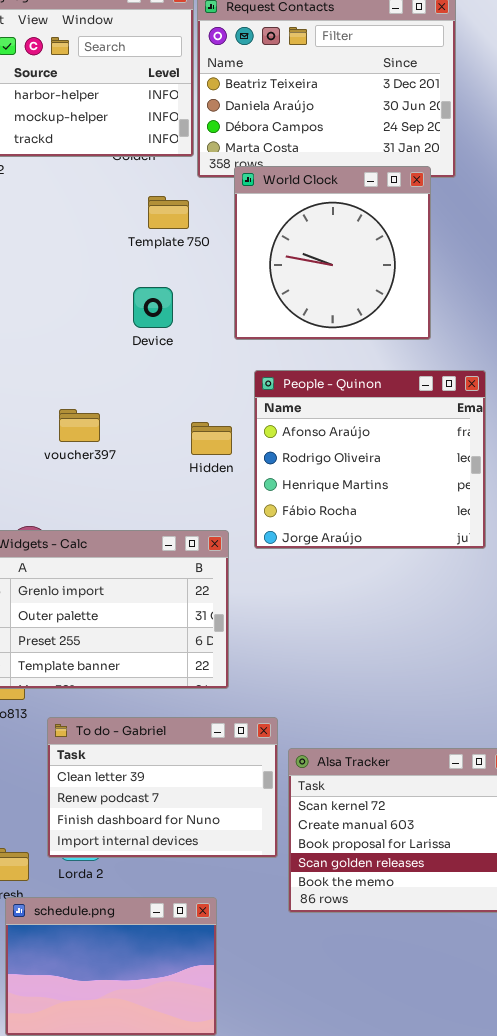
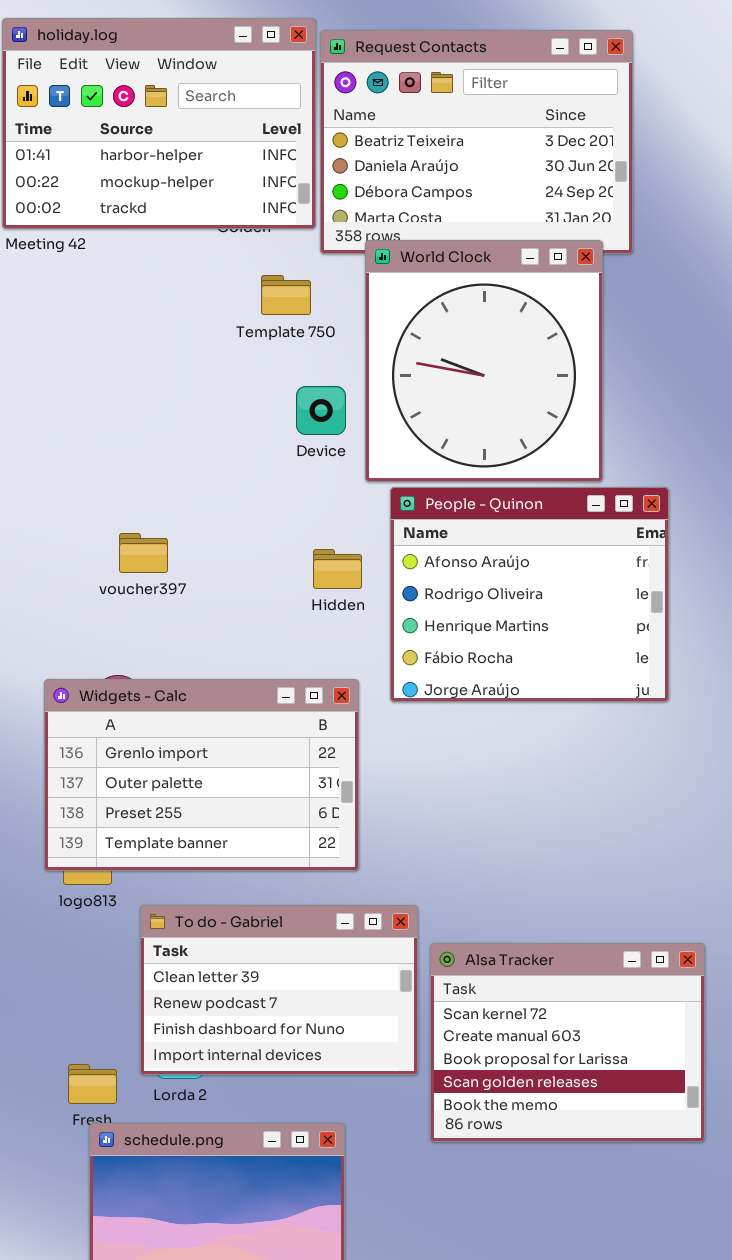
World Clock: [234,166,431,340] -> [365,240,603,482], resized
Device: [133,287,173,328] -> [296,386,346,435], moved
voucher397: [59,409,100,442] -> [119,533,168,573], moved

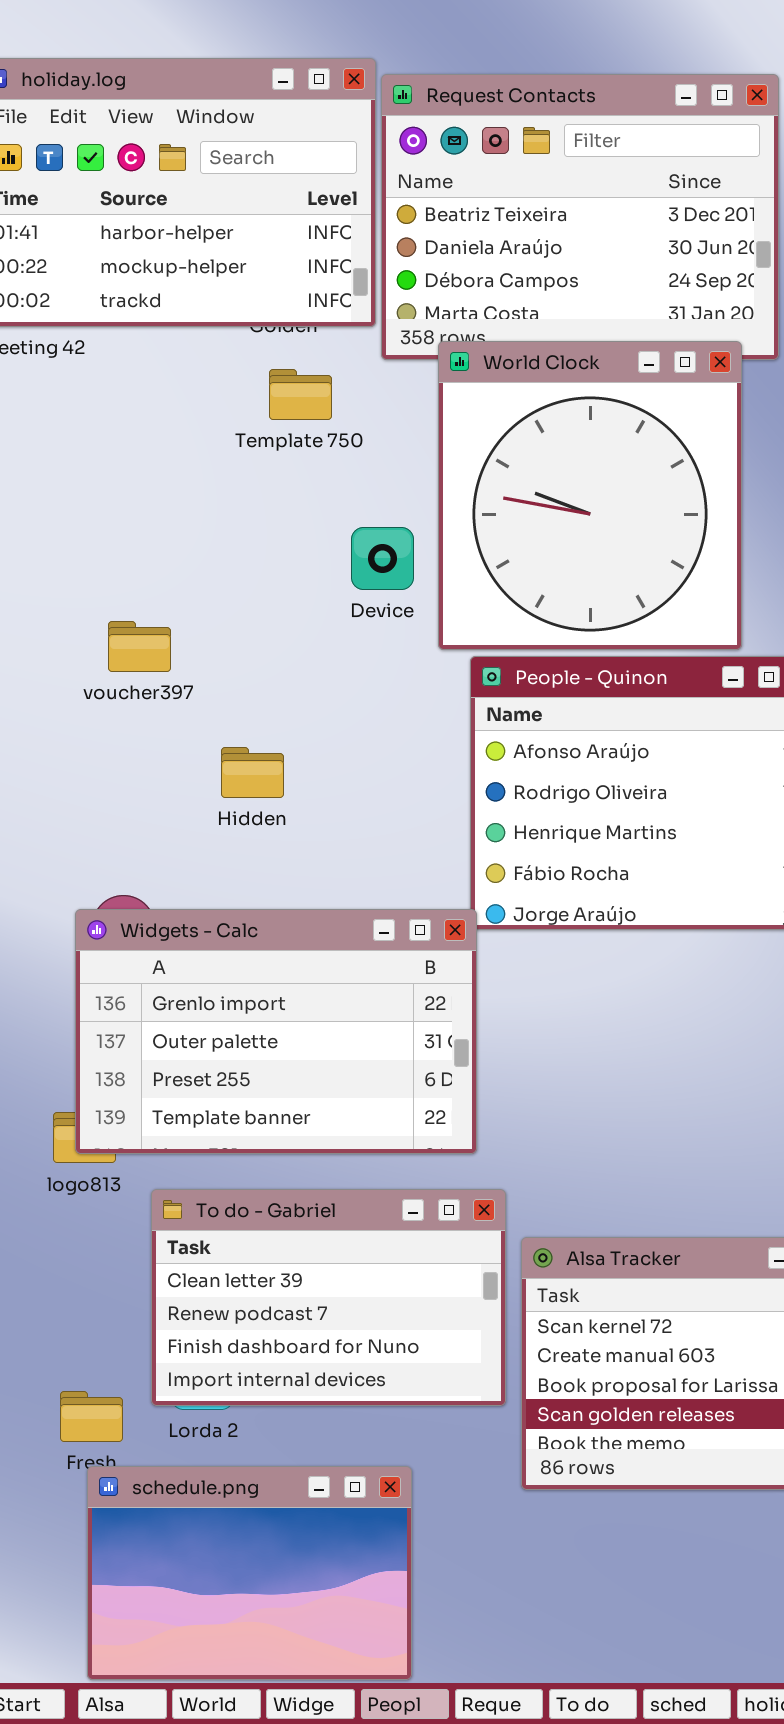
Template 750: [261,275,311,315] -> [269,369,332,420], moved
voucher397: [119,533,168,573] -> [108,621,171,672], moved
Hidden: [313,549,362,589] -> [221,747,284,798], moved
Widgets - Calc: [44,679,359,871] -> [75,909,477,1154], moved

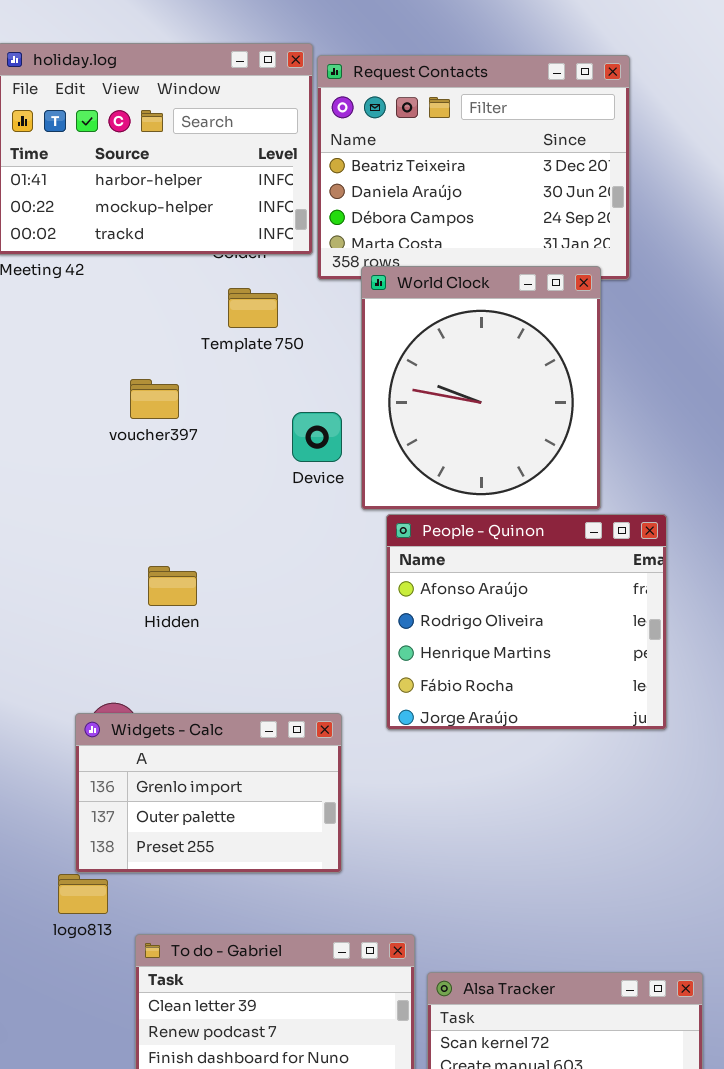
voucher397: [108,621,171,672] -> [130,379,179,419], moved
Hidden: [221,747,284,798] -> [148,566,197,606], moved
Widgets - Calc: [75,909,477,1154] -> [75,713,342,873], resized

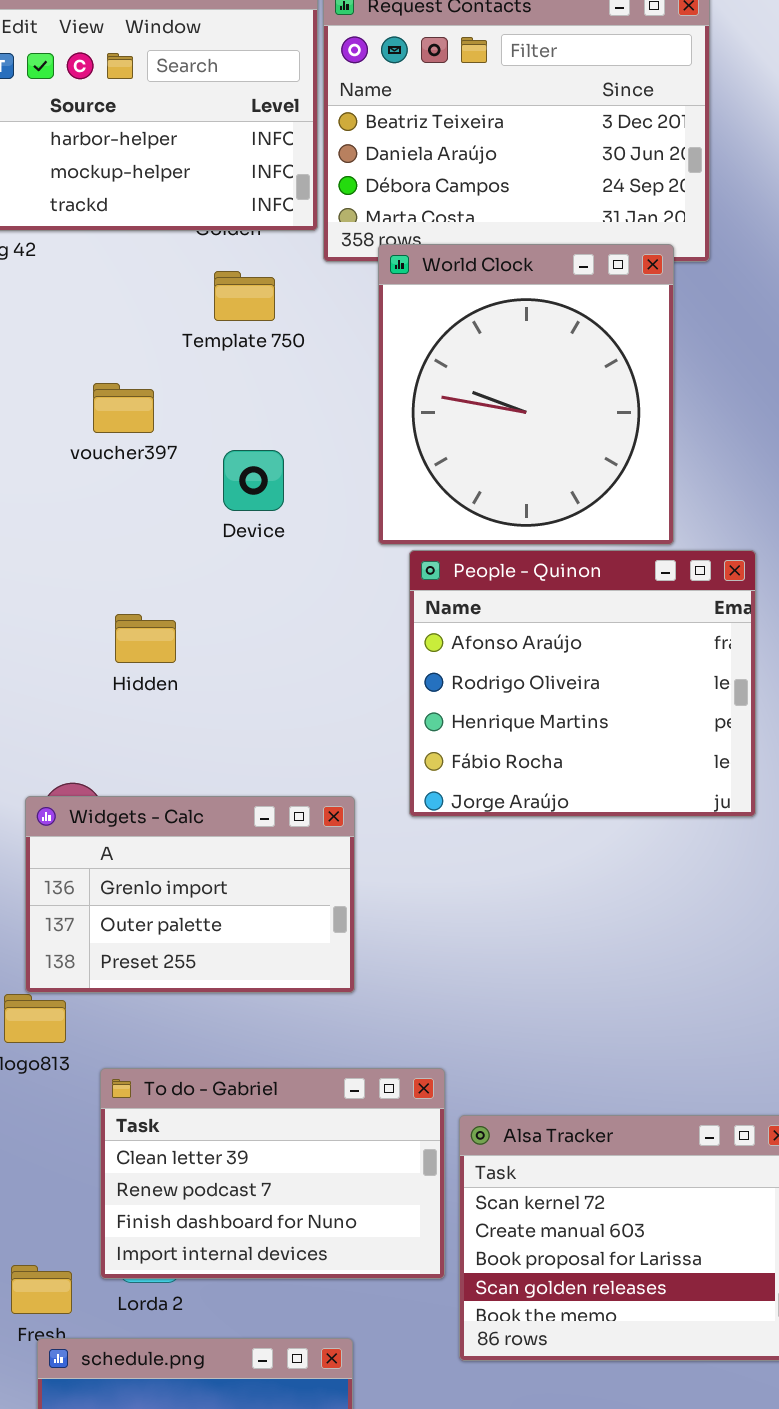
Device: [292,412,342,462] -> [223,450,284,511], moved

